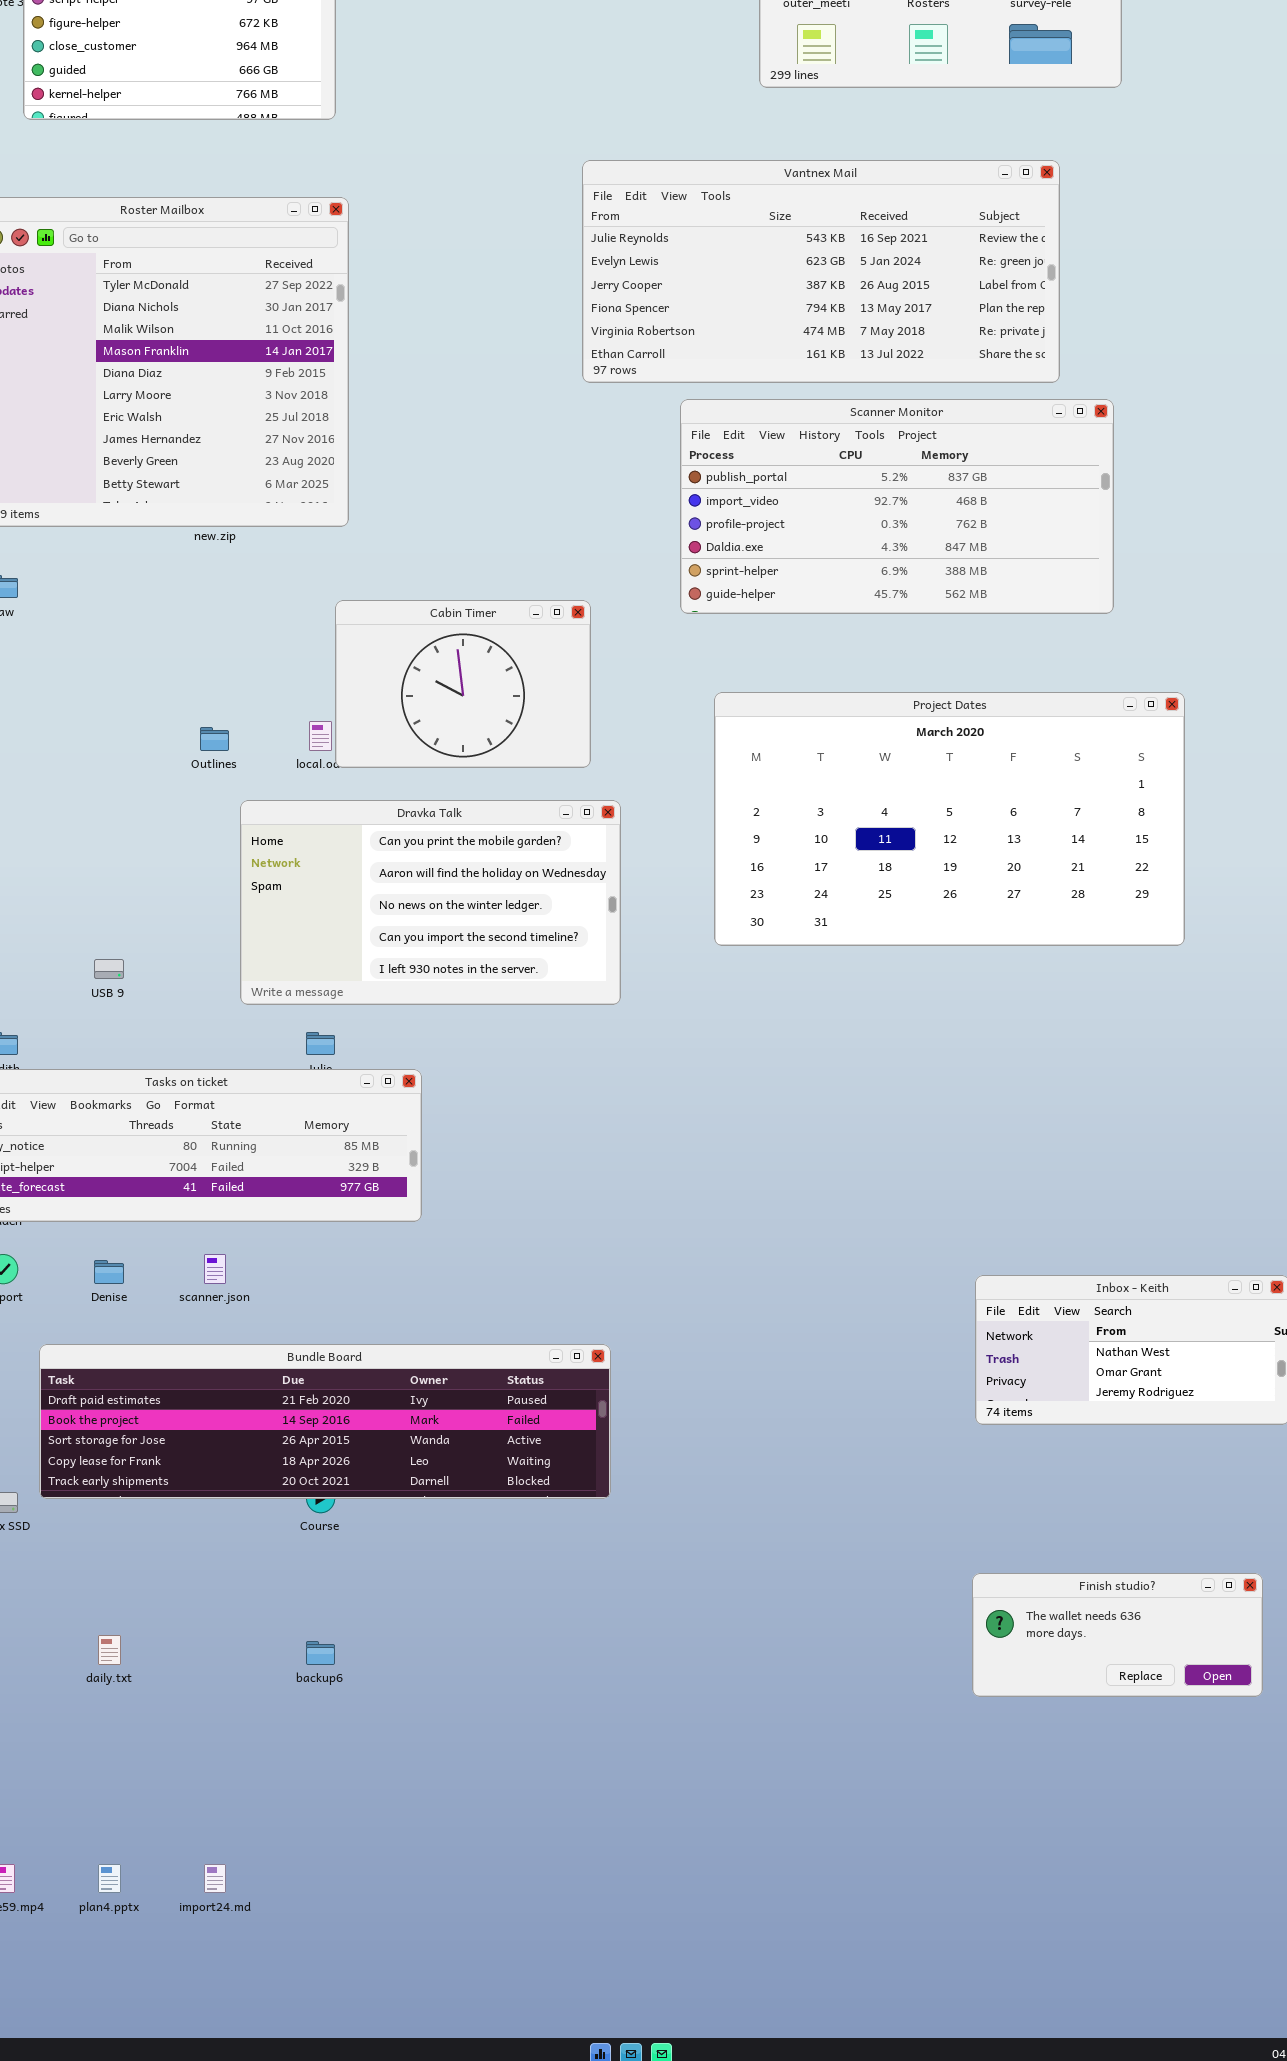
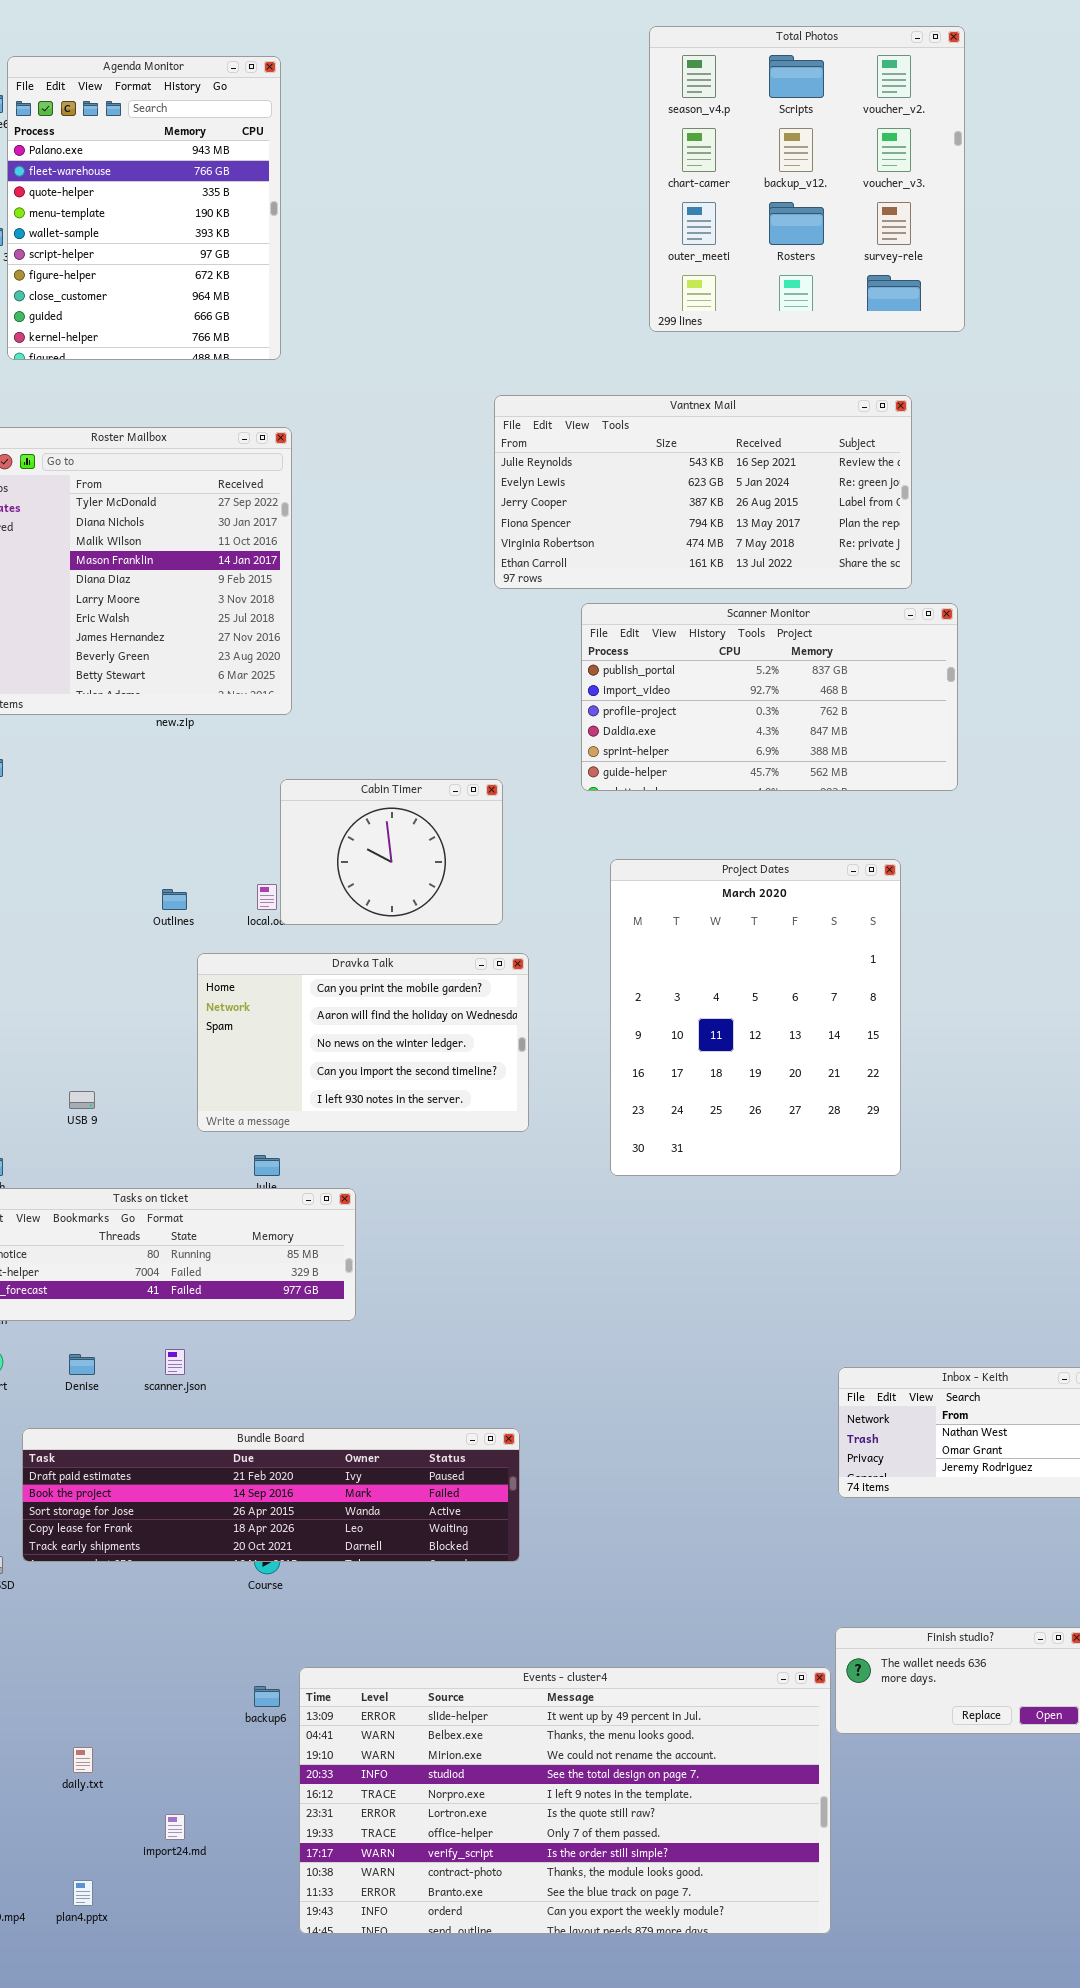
Project Dates: [714,692,1185,946] -> [610,859,901,1176], resized
Events - cluster4: none -> [299,1667,831,1934], opened
daily.txt: [98,1635,121,1665] -> [73,1747,93,1773], moved
import24.md: [204,1864,226,1893] -> [165,1814,185,1840], moved

